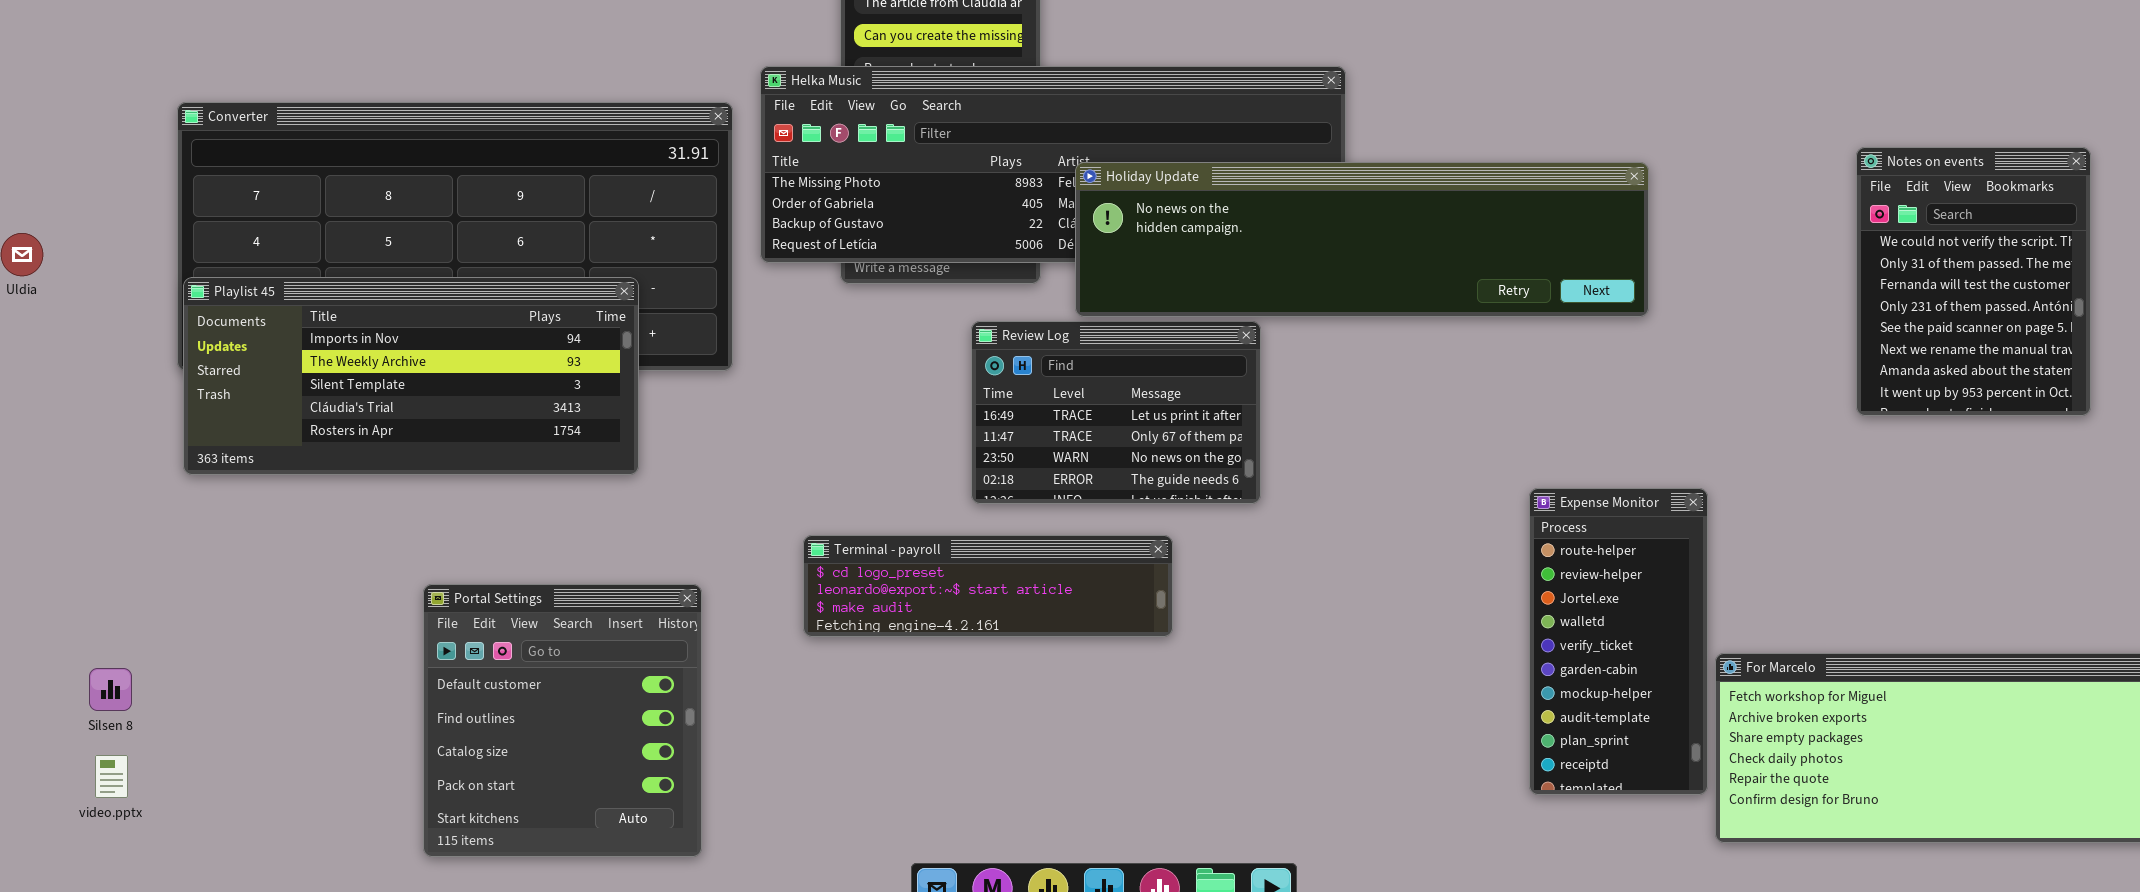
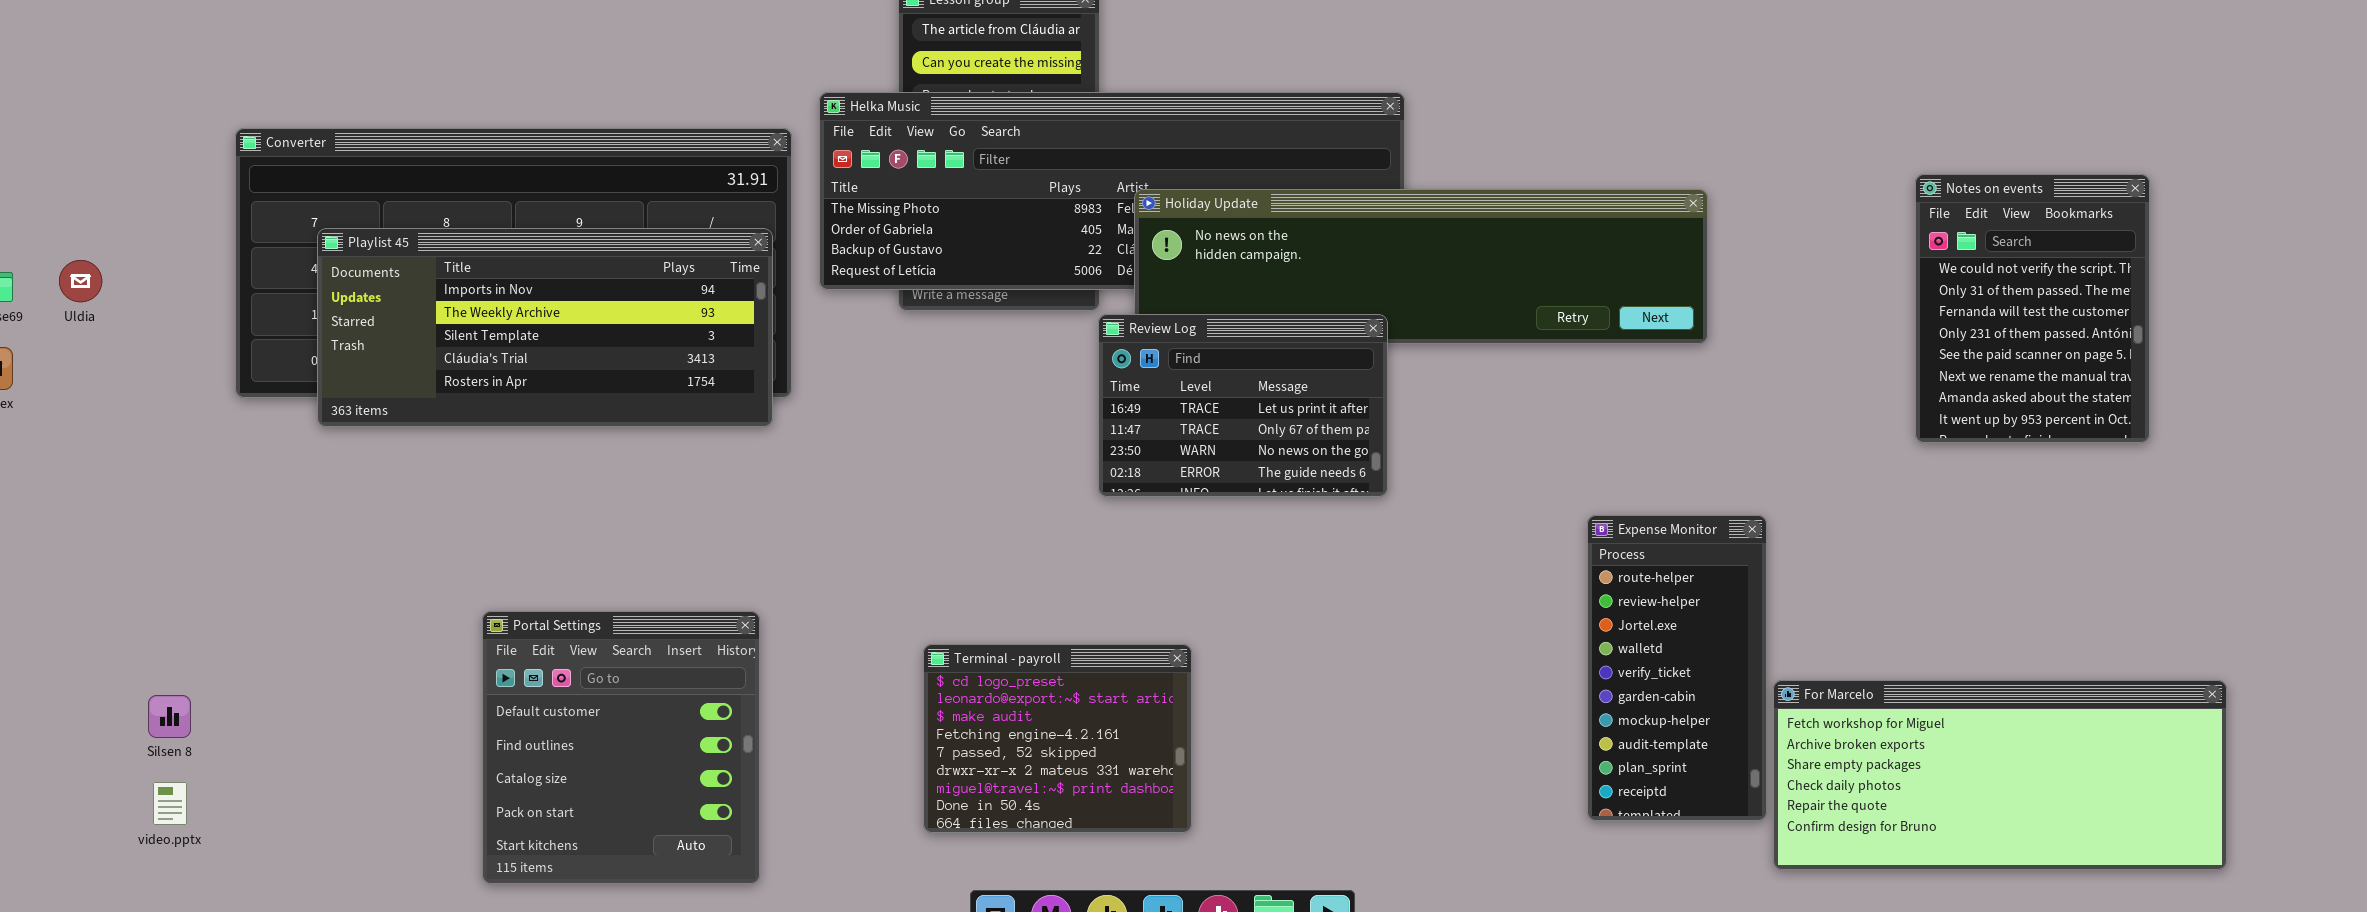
Playlist 45: [183,277,639,475] -> [317,228,773,427], moved
Review Log: [971,321,1261,504] -> [1098,314,1388,497], moved
Terminal - payroll: [803,535,1173,637] -> [923,644,1192,833], moved, resized

